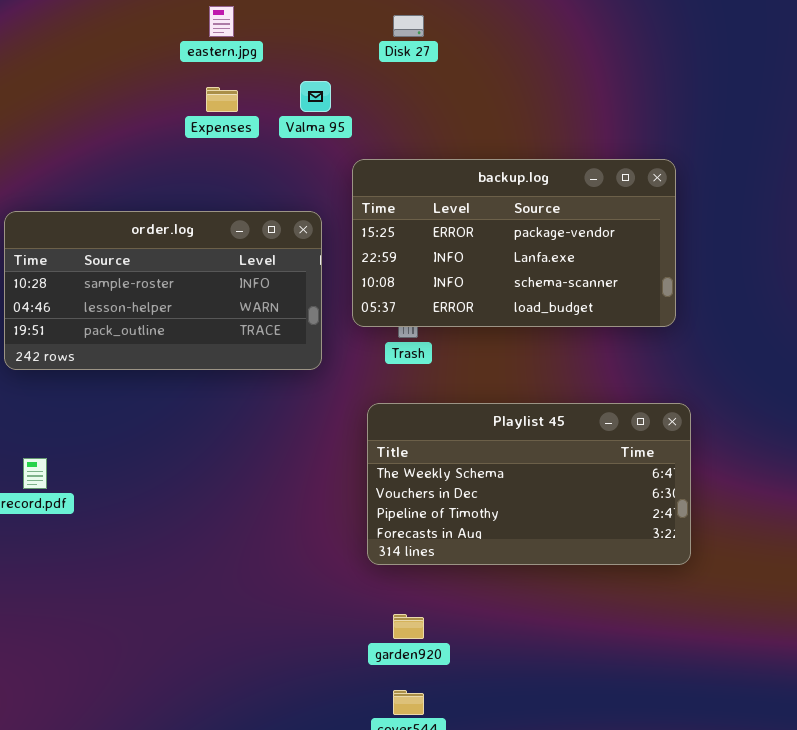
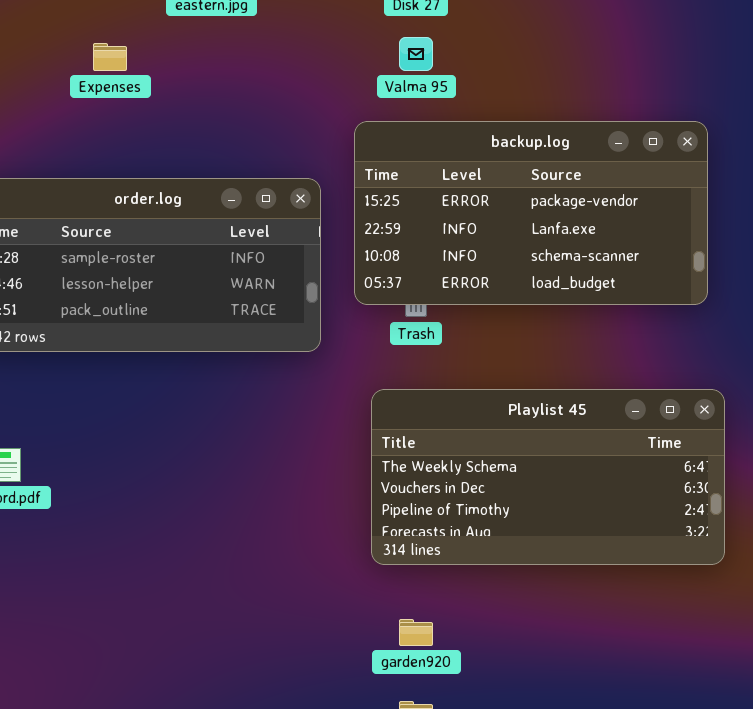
Valma 95: [300,81,331,112] -> [399,37,433,71], moved
Expenses: [206,87,238,112] -> [93,43,127,71], moved

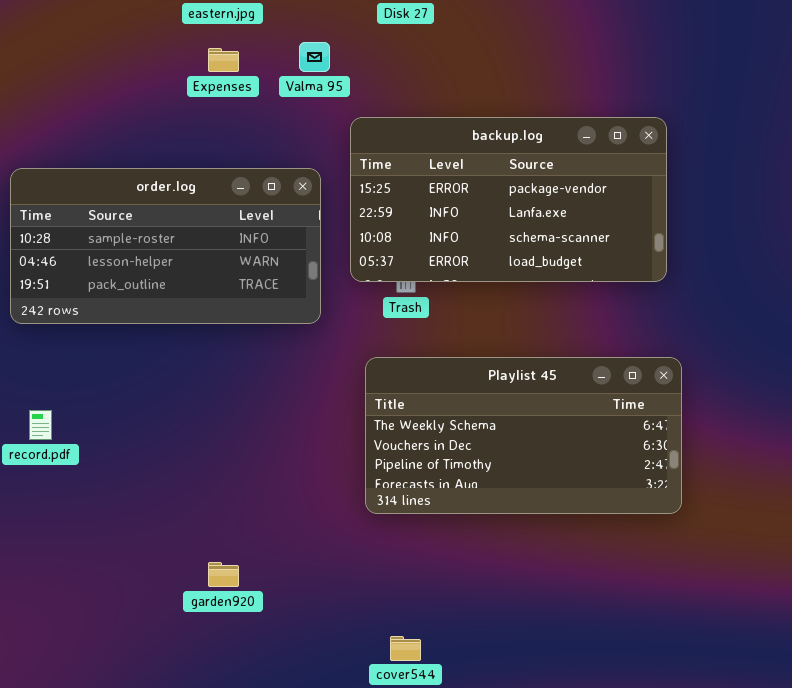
Valma 95: [399,37,433,71] -> [299,42,330,72], moved
Expenses: [93,43,127,71] -> [208,48,239,72], moved
garden920: [399,619,433,646] -> [208,562,239,587], moved

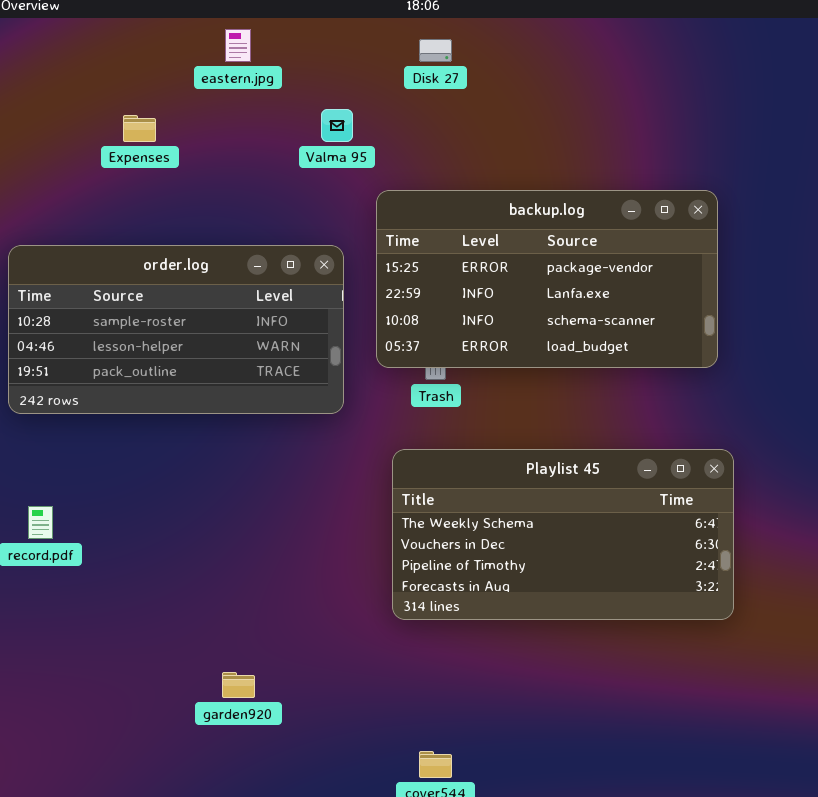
Expenses: [208,48,239,72] -> [123,115,156,142], moved

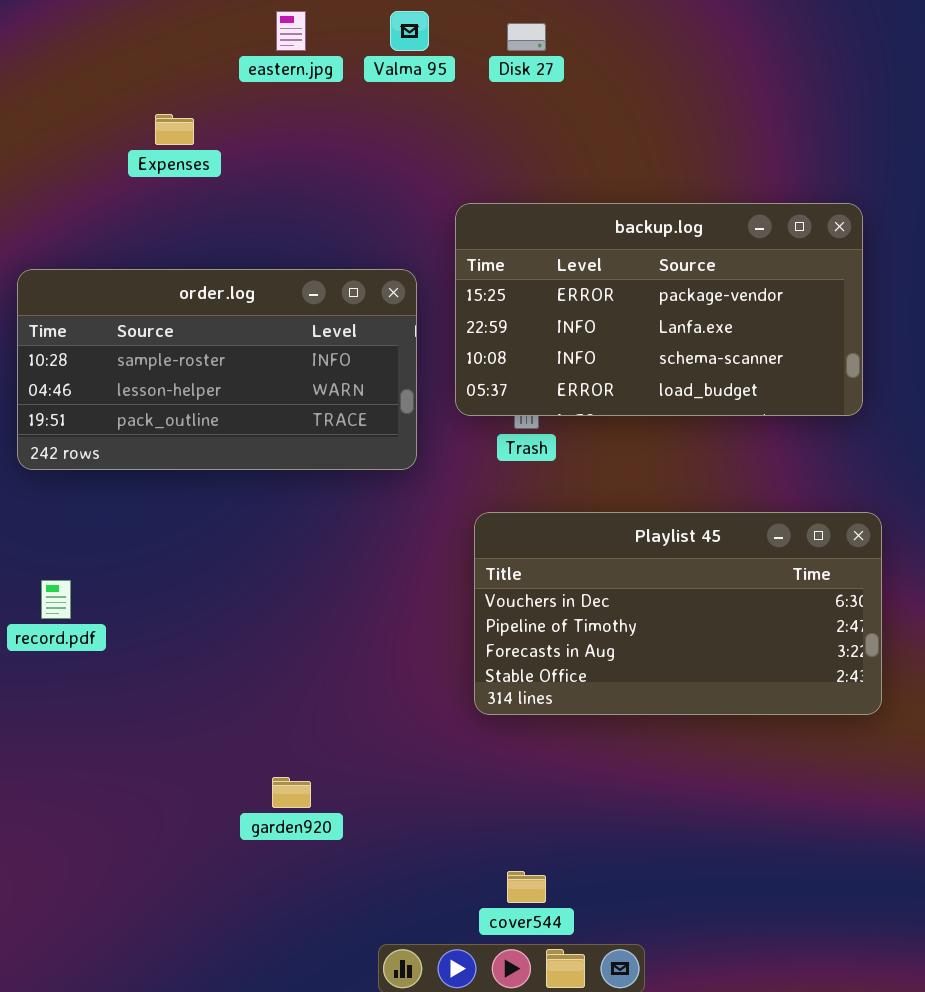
Valma 95: [321,109,353,142] -> [390,11,429,51], moved
Playlist 45: [392,449,734,620] -> [474,512,882,715], scrolled down 1 row

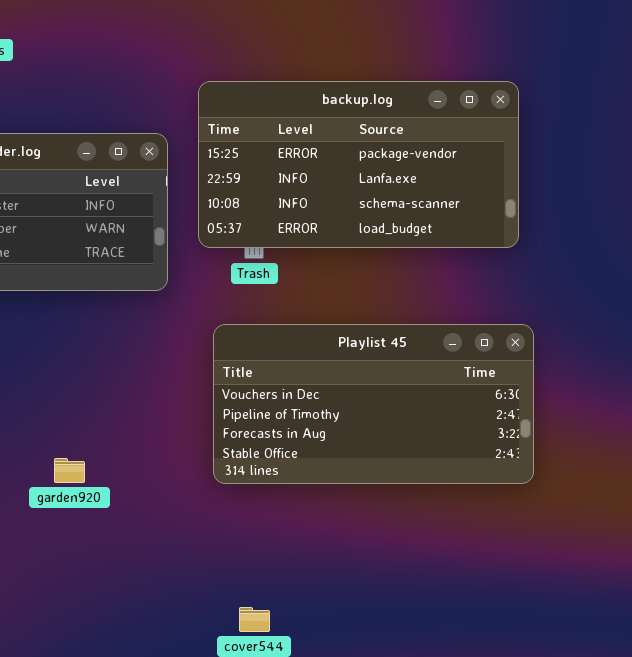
garden920: [272,777,311,808] -> [54,458,85,483], moved

